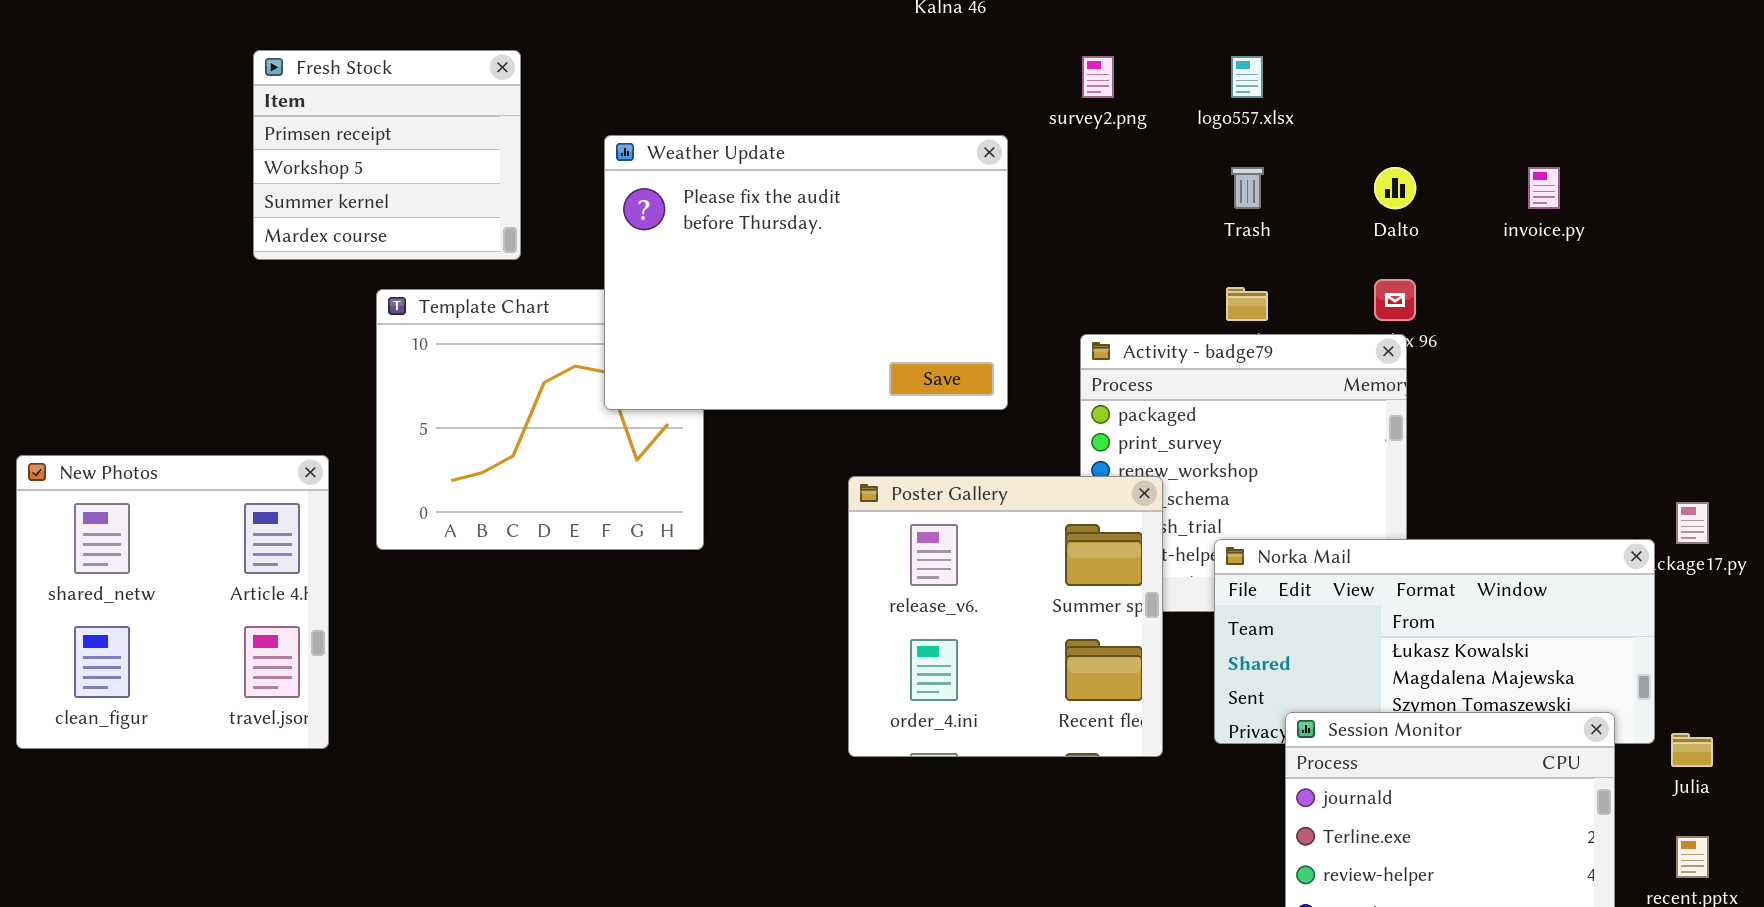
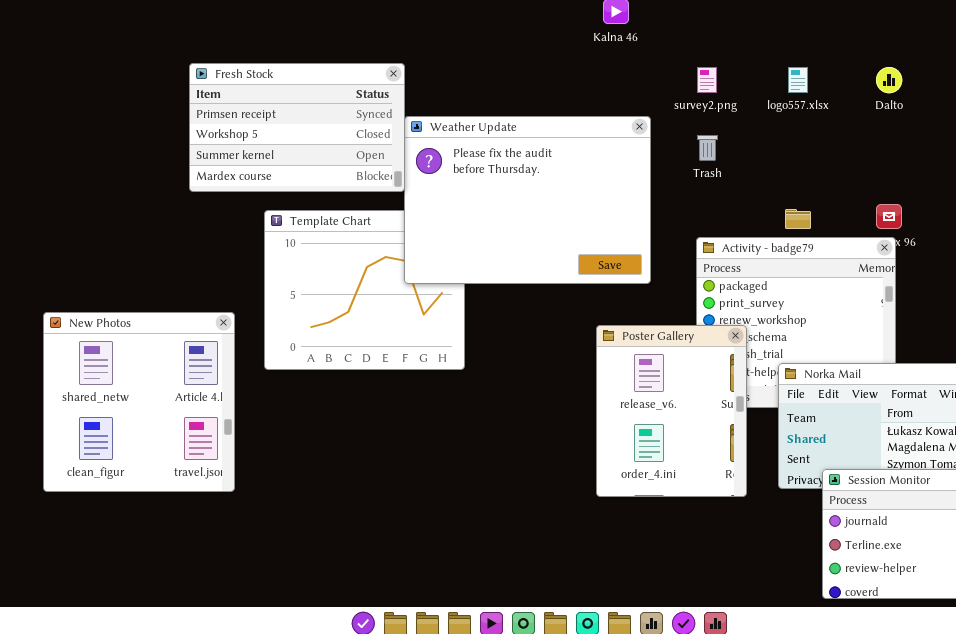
Fresh Stock: [253,50,521,260] -> [189,63,405,192], resized
Trash: [1231,167,1264,209] -> [697,135,718,161], moved
Dalto: [1374,167,1416,209] -> [876,67,902,93], moved
Poster Gallery: [848,476,1163,757] -> [596,325,747,497], resized

